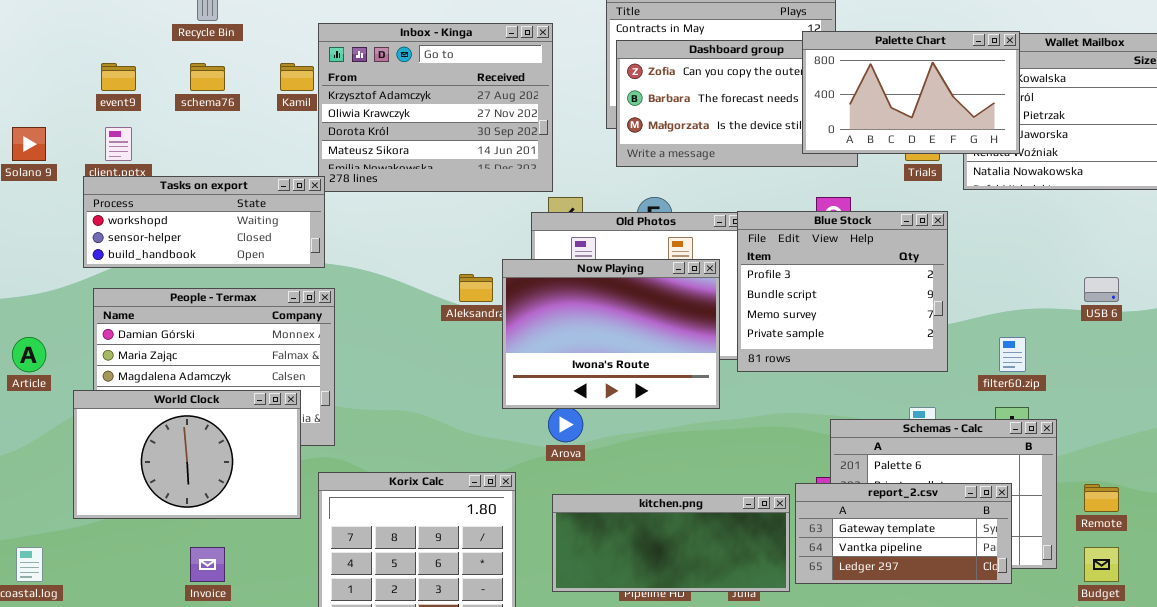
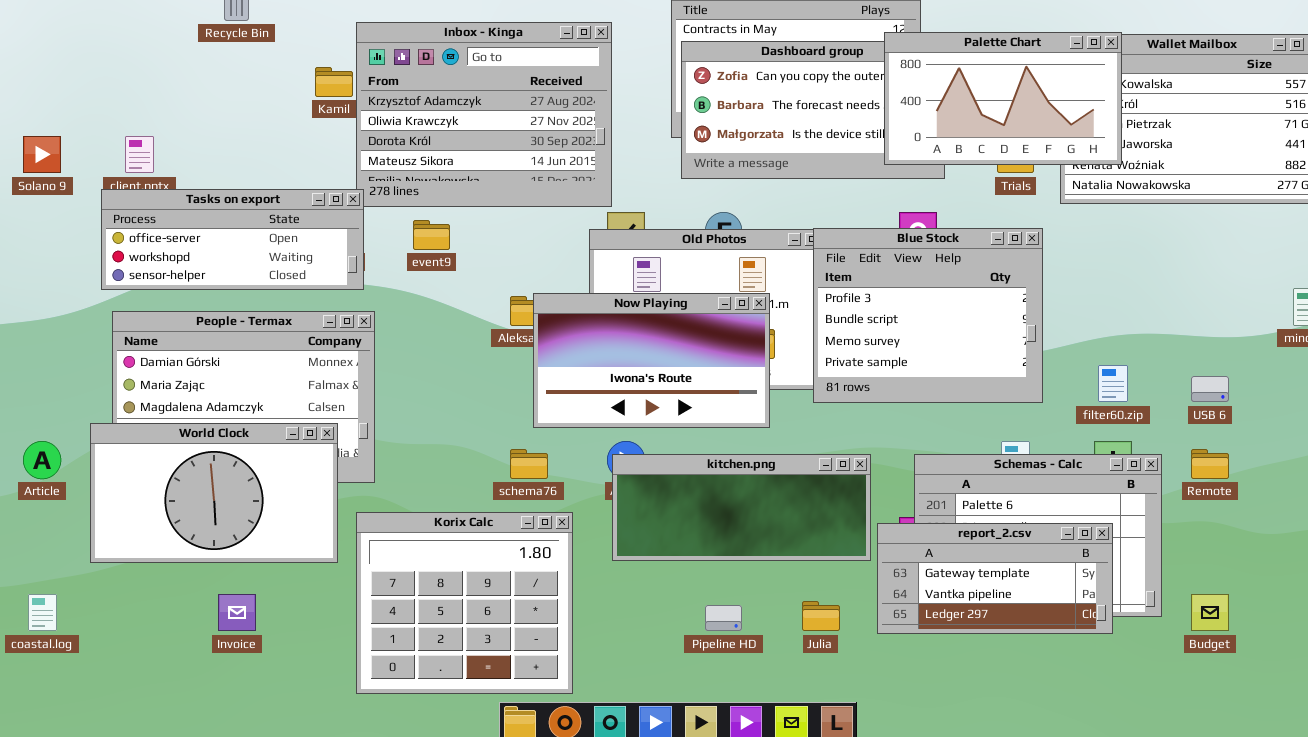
event9: [101,63,136,91] -> [413,220,450,250], moved
schema76: [190,63,225,91] -> [510,449,548,479], moved
Tasks on export: [83,176,325,268] -> [101,189,364,290], scrolled up 1 row
Now Playing: [502,259,720,409] -> [533,293,770,428], moved, resized
USB 6: [1084,277,1119,302] -> [1191,376,1229,402], moved
Article: [12,337,46,372] -> [23,441,61,479], moved
Remote: [1084,484,1119,512] -> [1191,449,1229,479], moved
kitchen.png: [552,494,790,592] -> [612,454,871,561], moved

